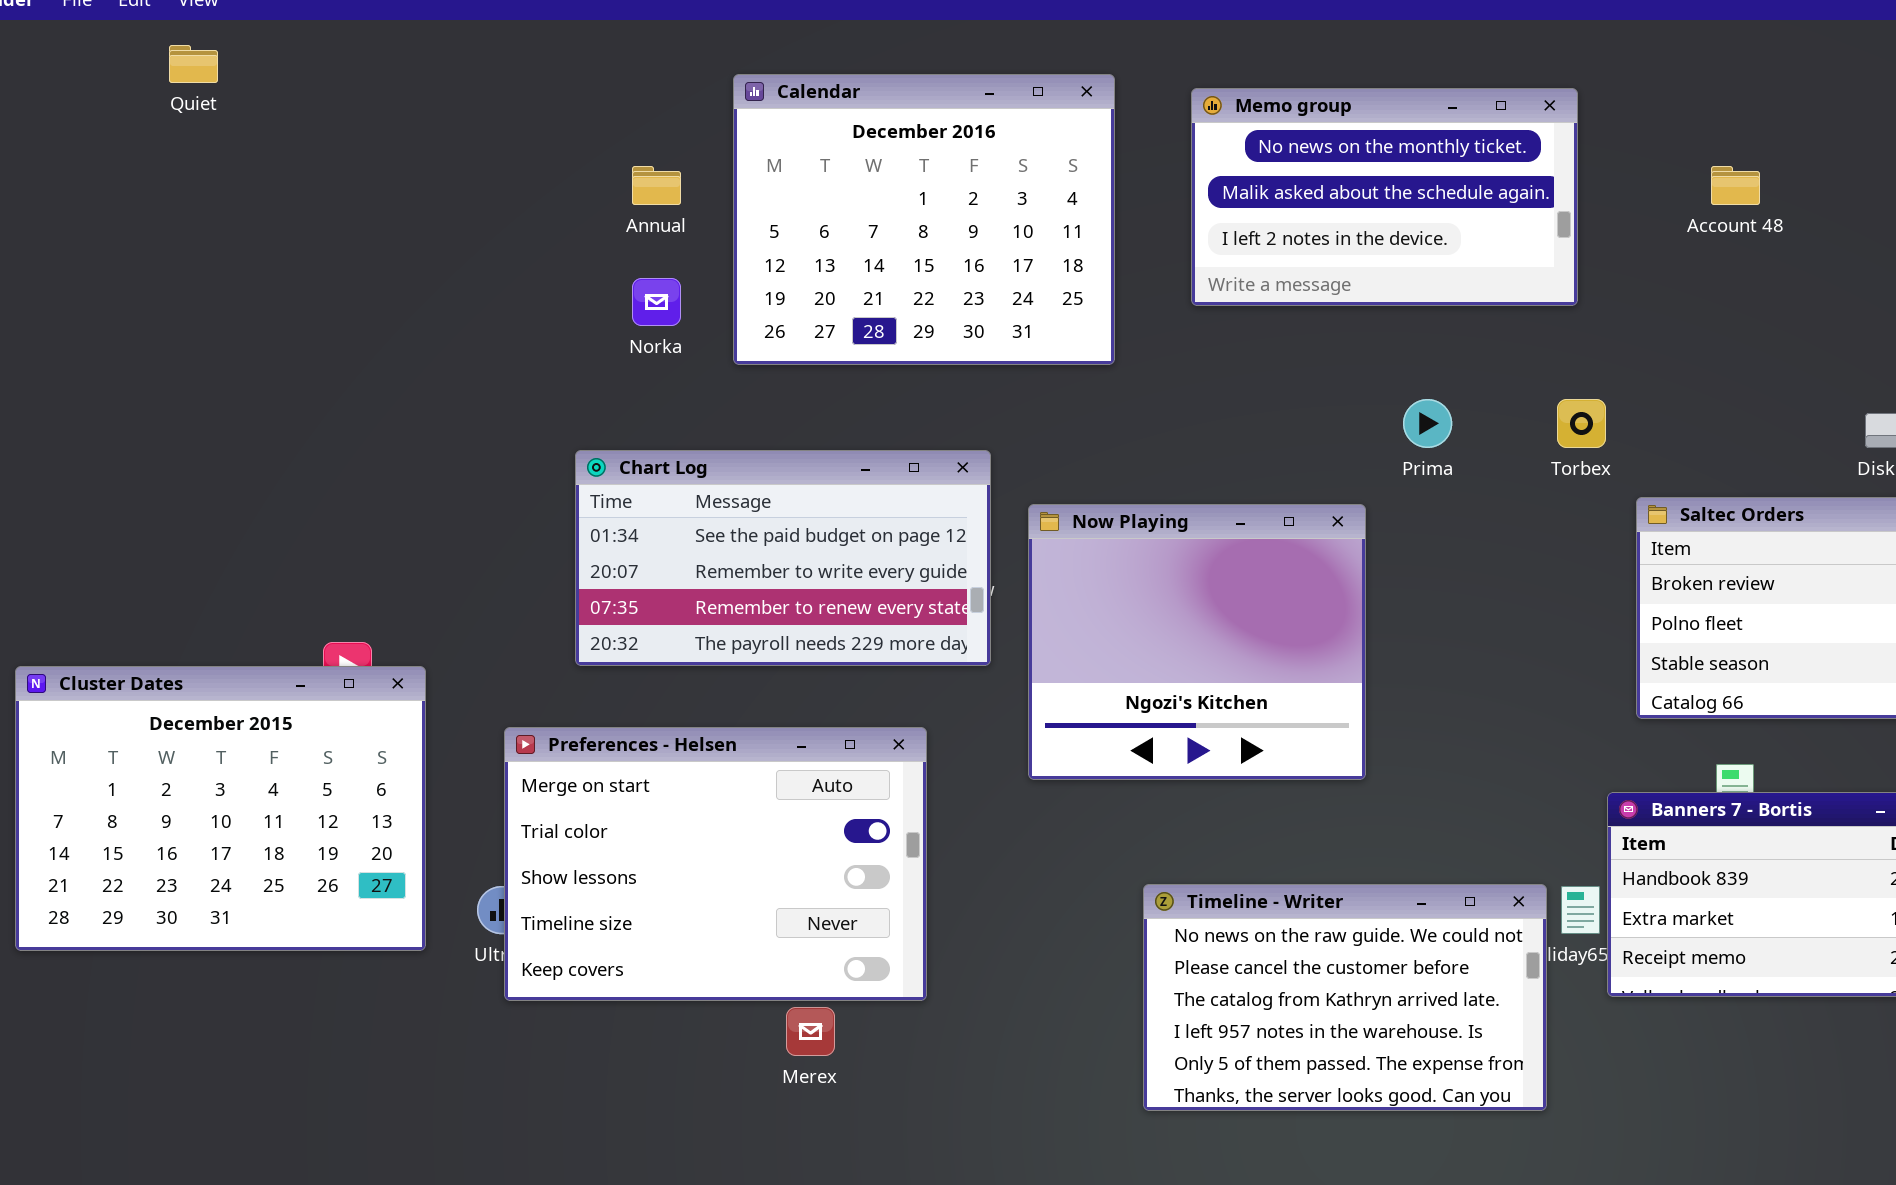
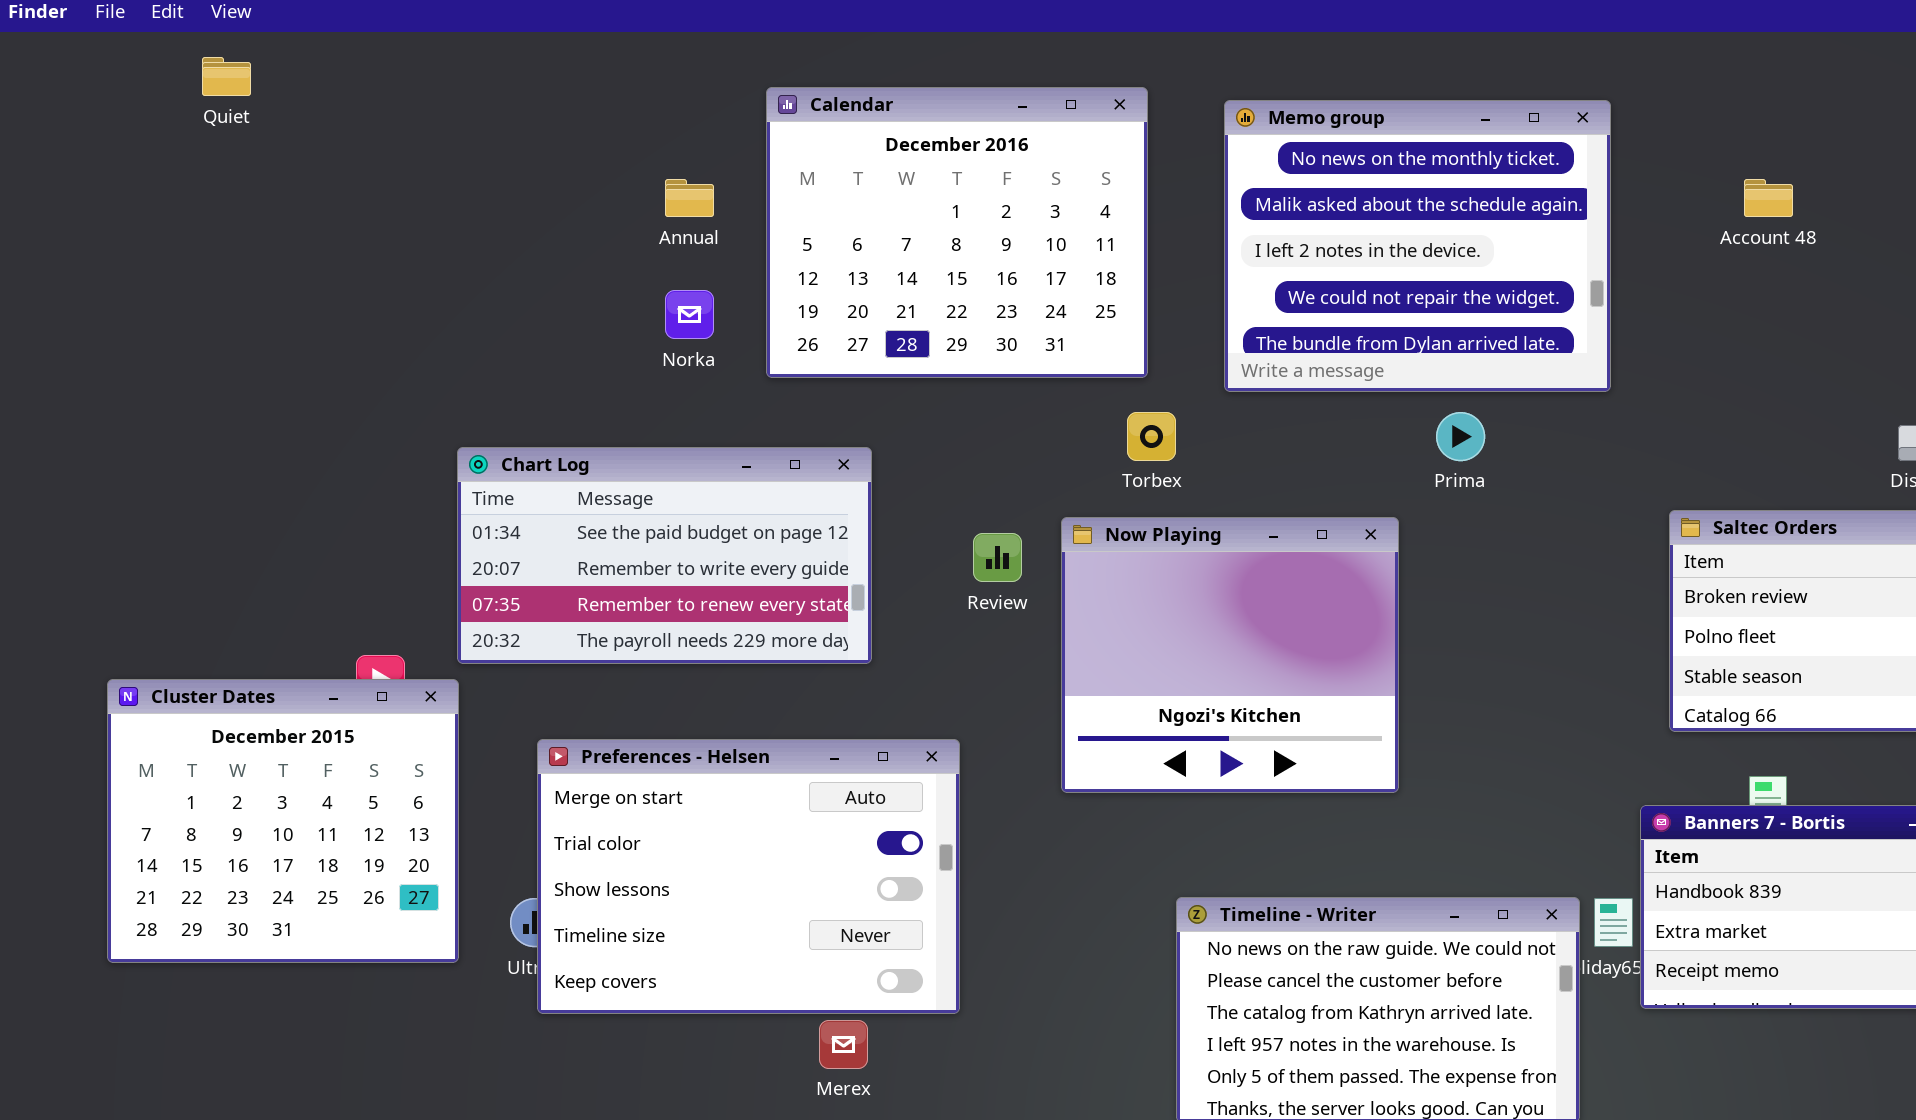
Memo group: [1191,88,1578,306] -> [1224,100,1611,392], resized
Torbex: [1557,399,1606,448] -> [1127,412,1176,461], moved
Chart Log: [575,450,991,666] -> [457,447,872,664], moved
Cluster Dates: [15,666,426,951] -> [107,679,459,963], resized

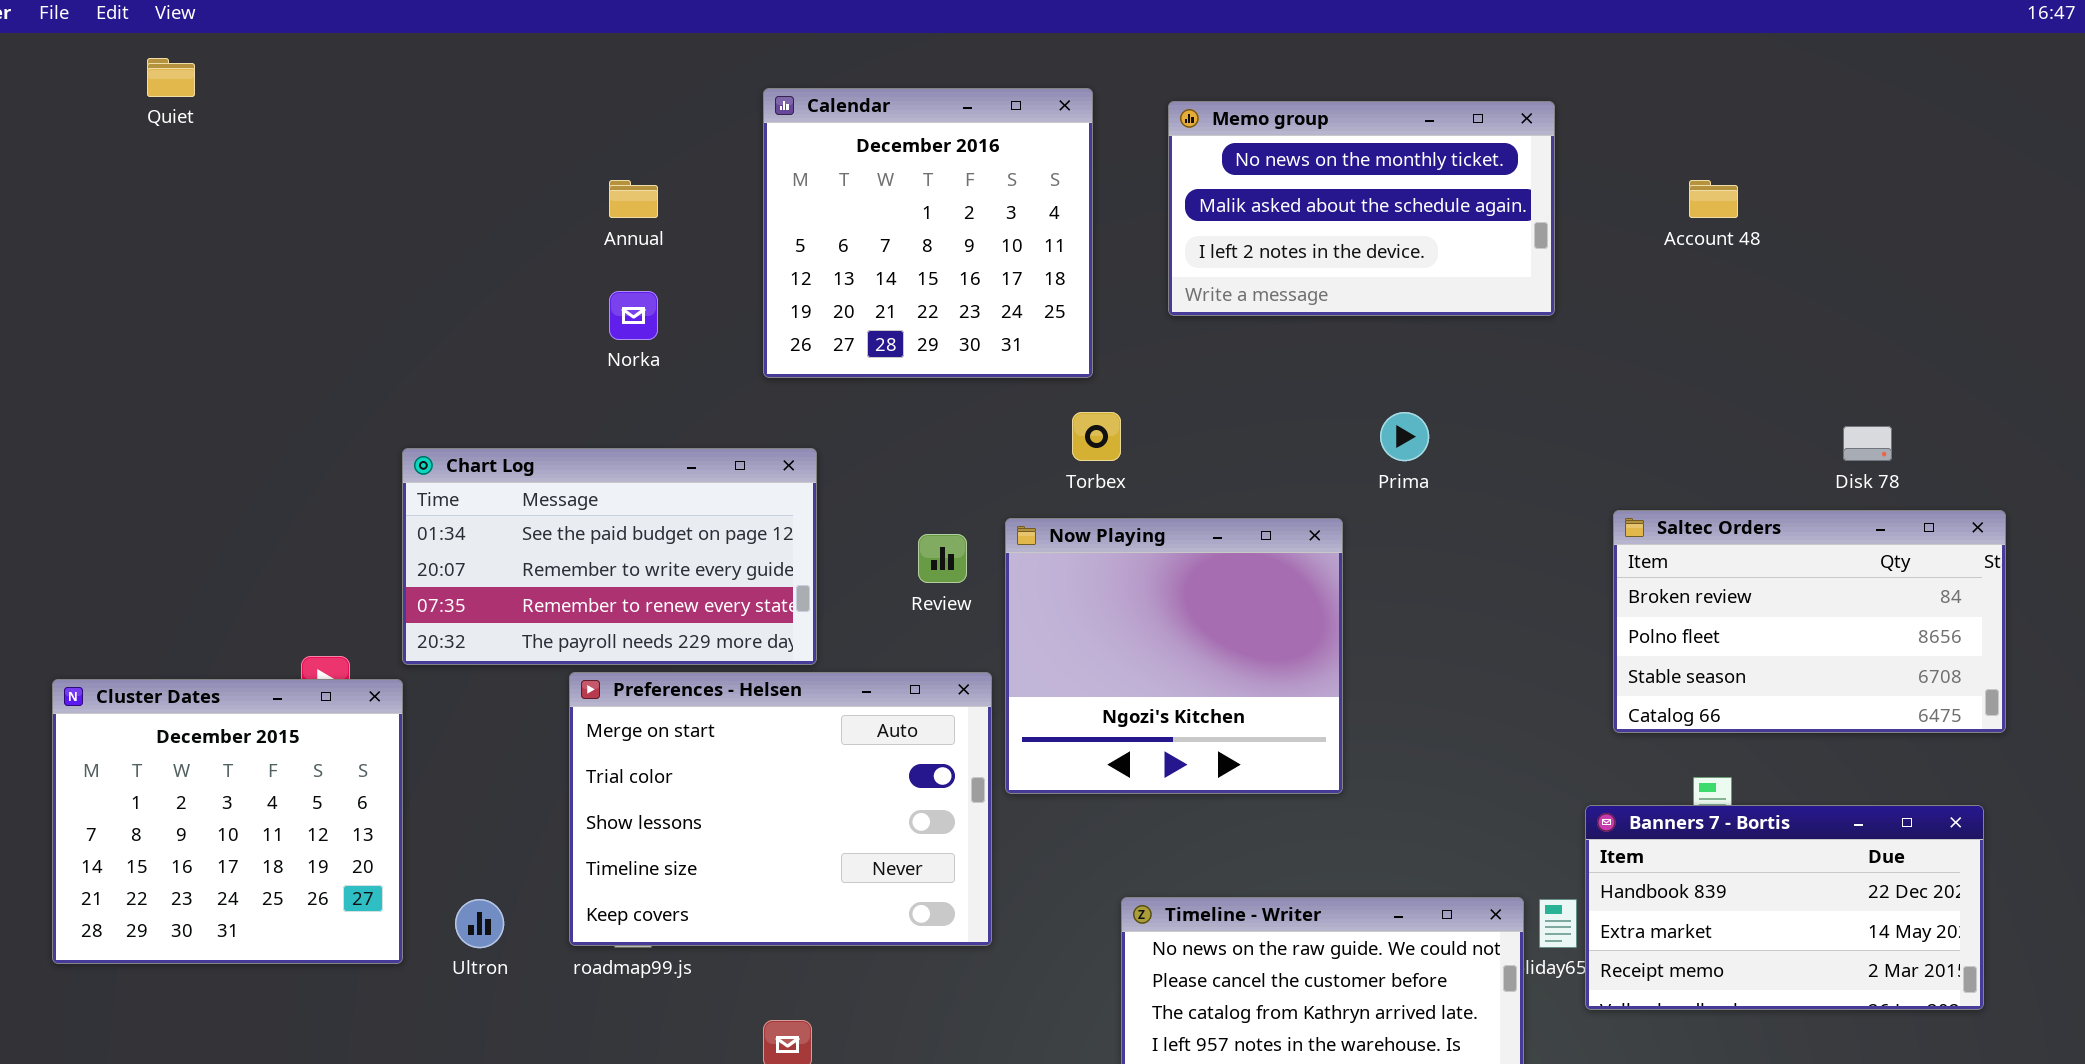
Calendar: [766,87,1148,378] -> [763,88,1093,378], resized
Memo group: [1224,100,1611,392] -> [1168,101,1555,316], resized
Preferences - Helsen: [537,739,960,1014] -> [569,672,992,946], moved

